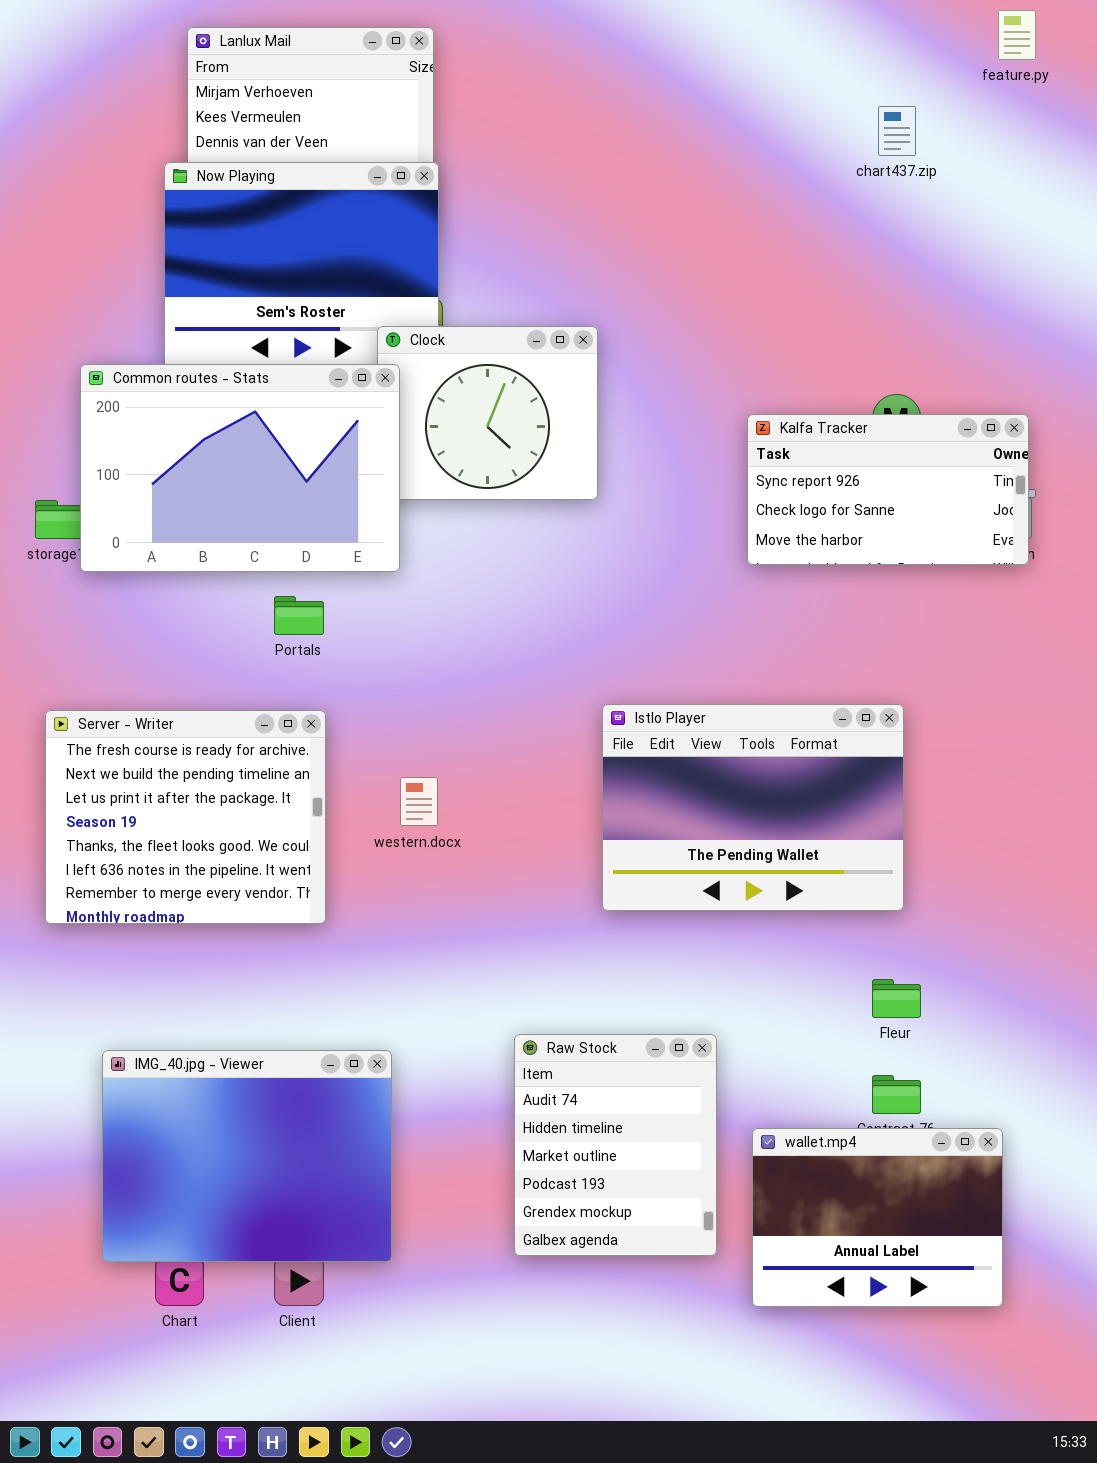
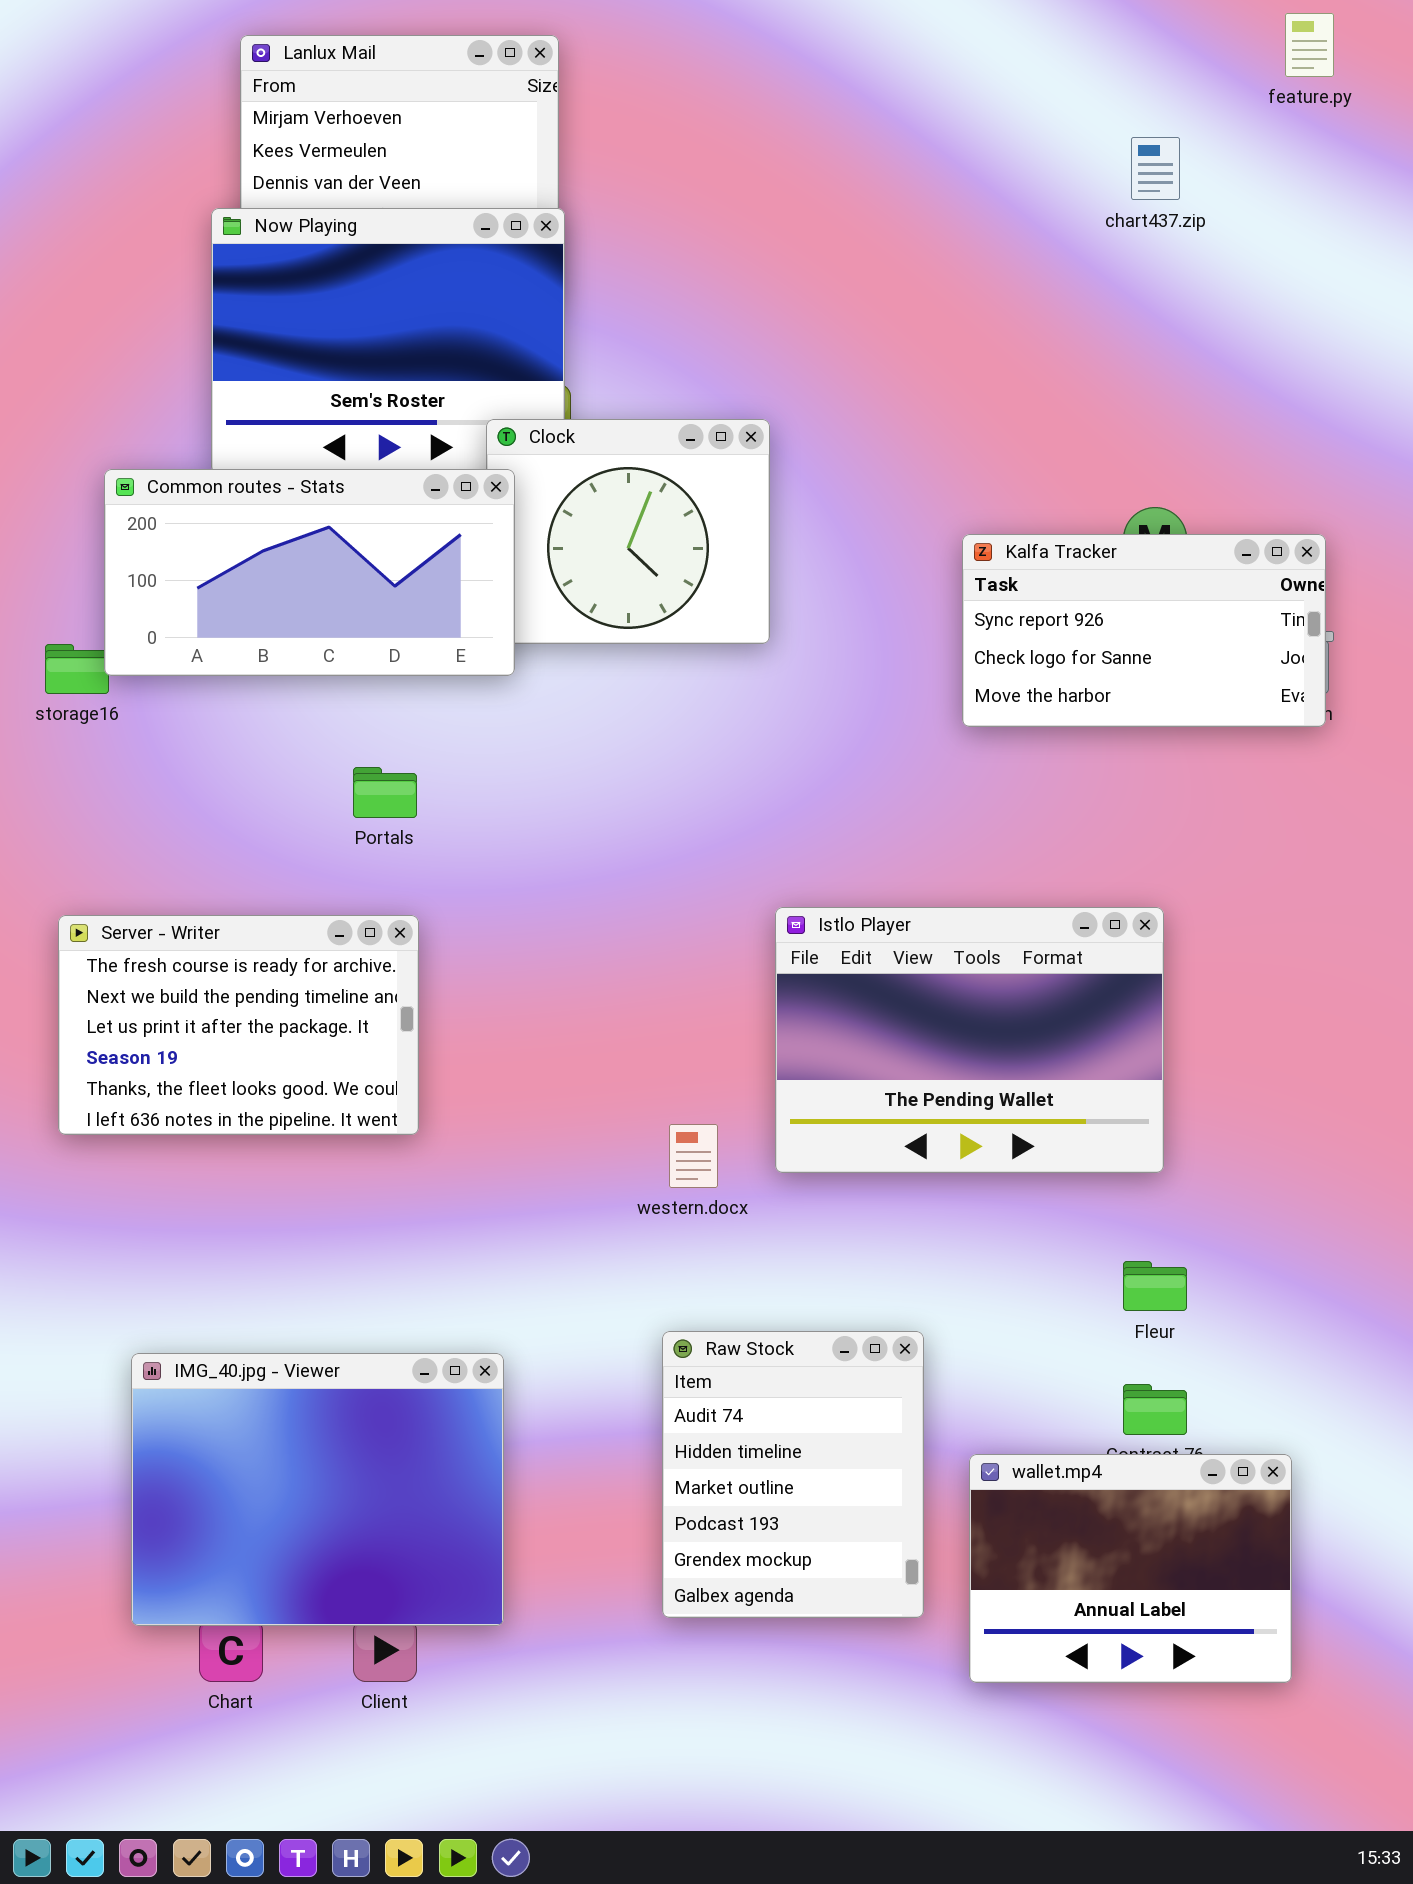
Common routes - Stats: [80,364,400,572] -> [104,469,515,676], resized
Server - Writer: [45,710,326,924] -> [58,915,419,1135], resized
western.docx: [400,777,438,826] -> [669,1124,718,1188], moved

